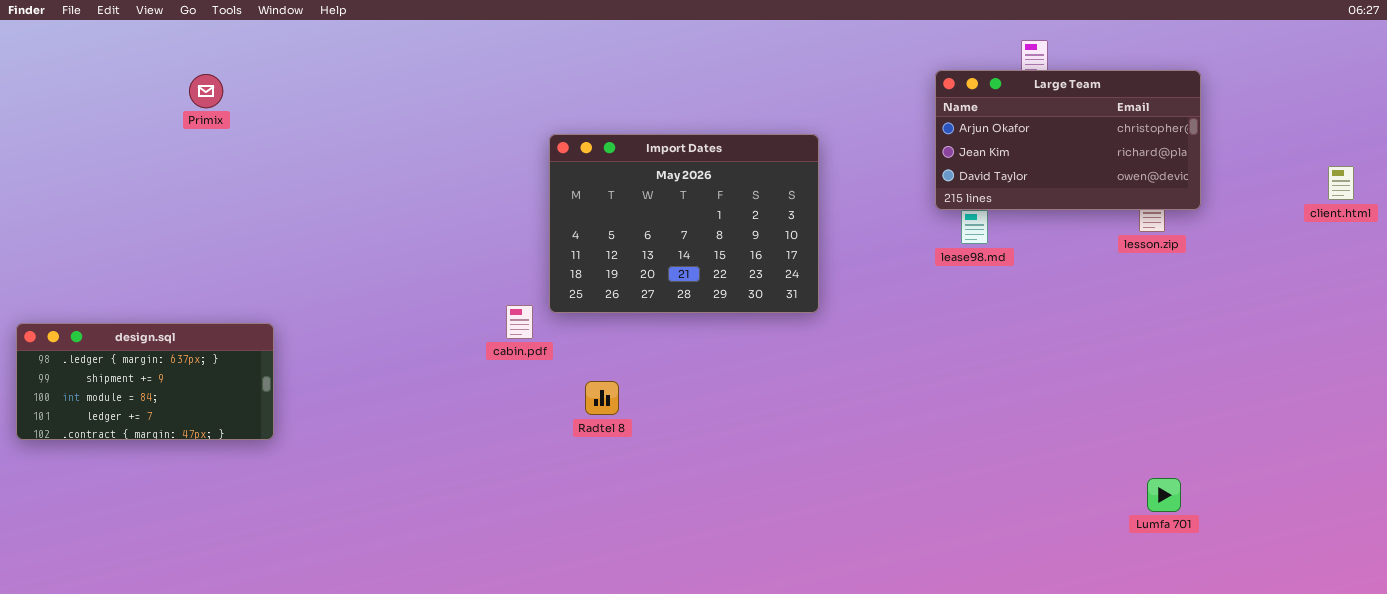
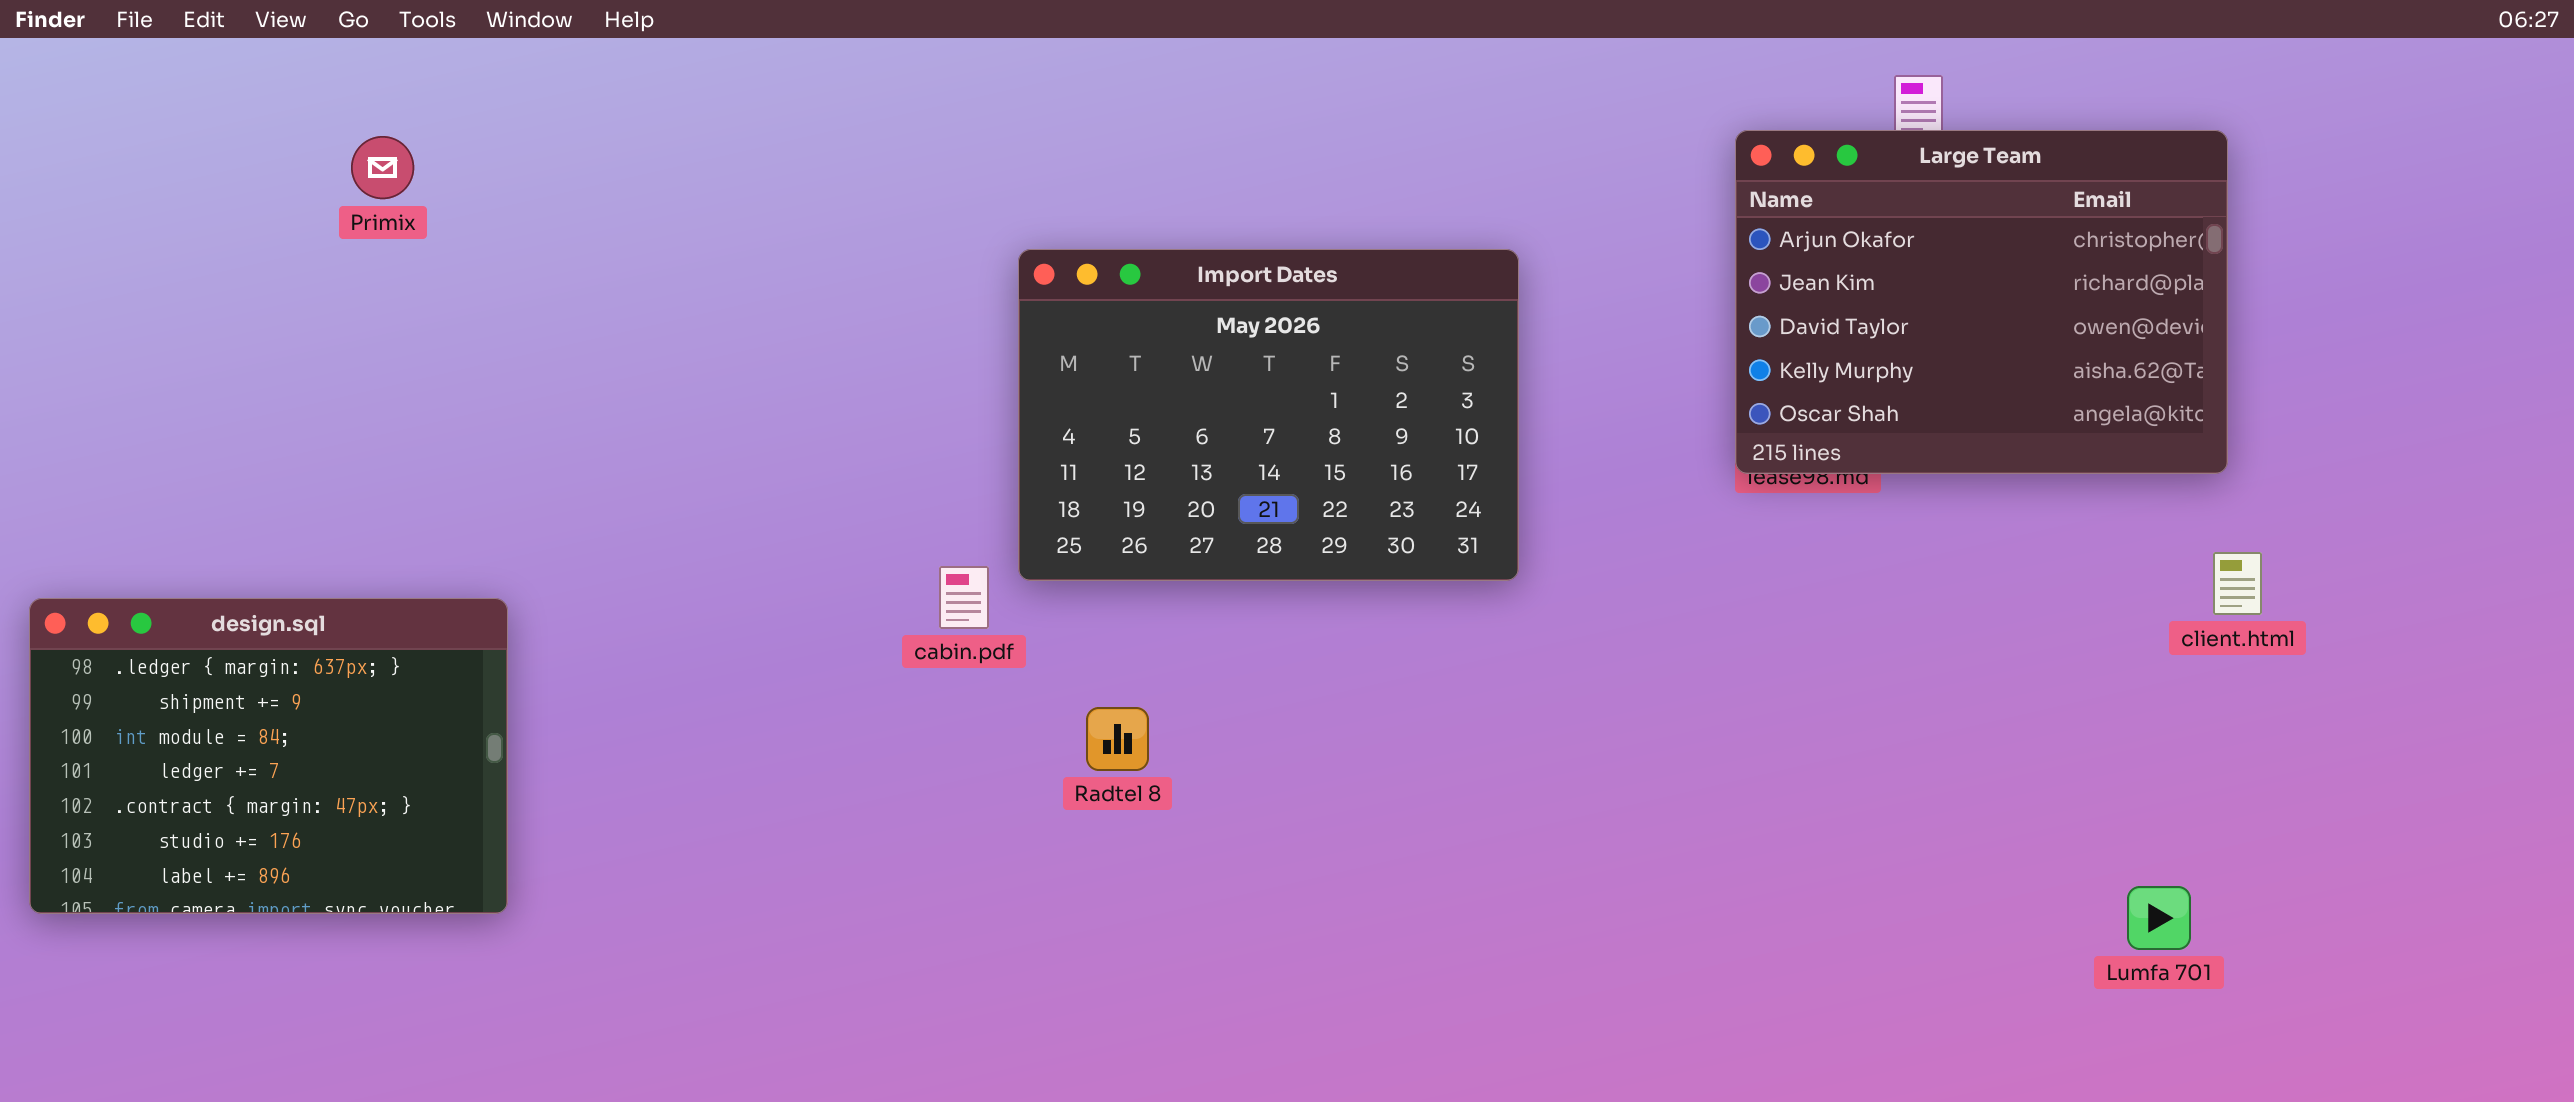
Large Team: [935,70,1201,210] -> [1735,130,2228,474], resized
client.html: [1328,166,1354,200] -> [2213,552,2262,615], moved
design.sql: [16,323,274,440] -> [29,598,508,914], resized

